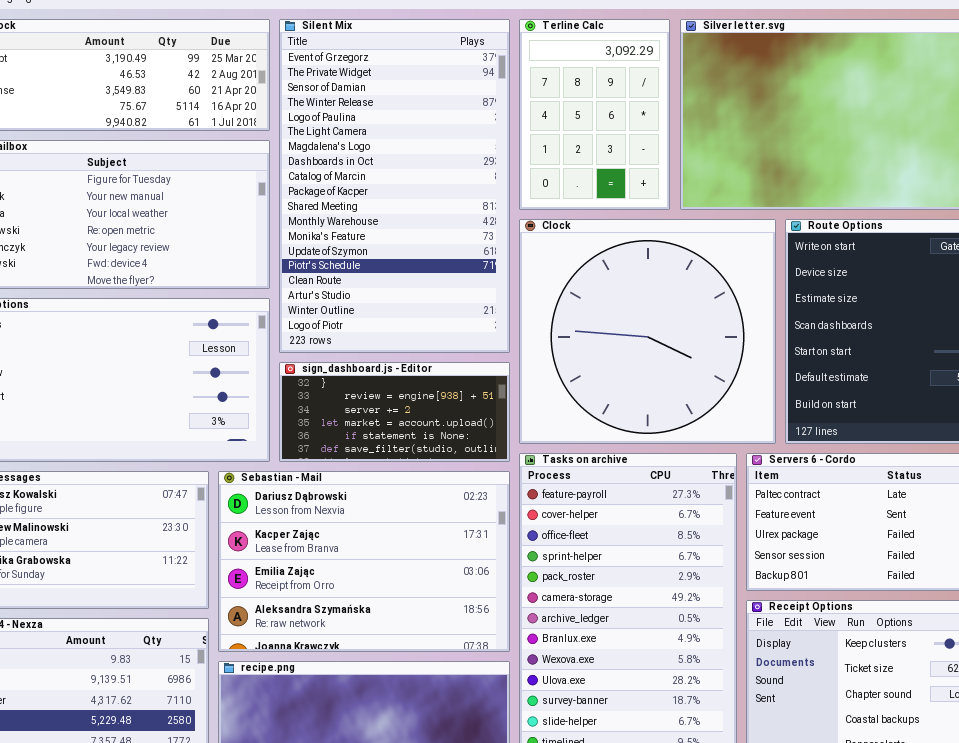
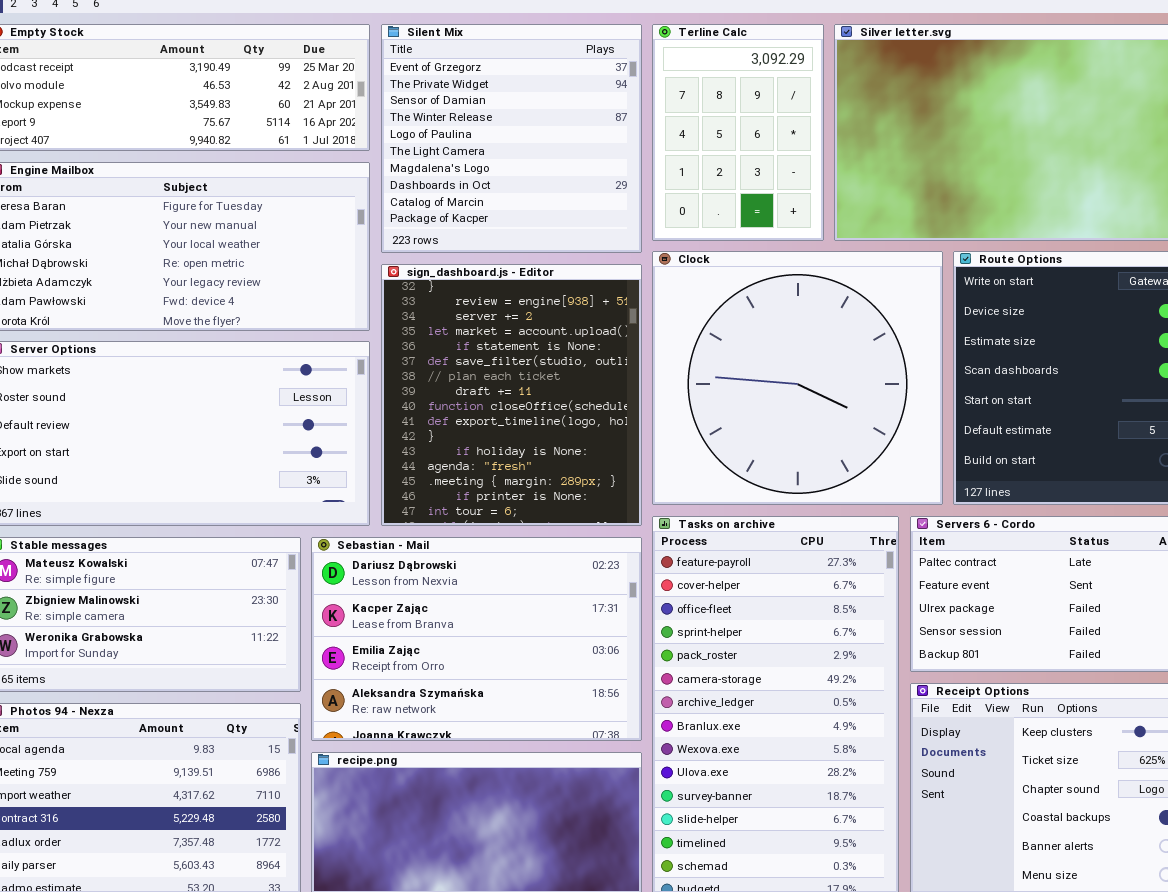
Silent Mix: [279,19,510,353] -> [381,24,642,253], resized
sign_dashboard.js - Editor: [279,362,510,462] -> [381,264,642,526], resized

